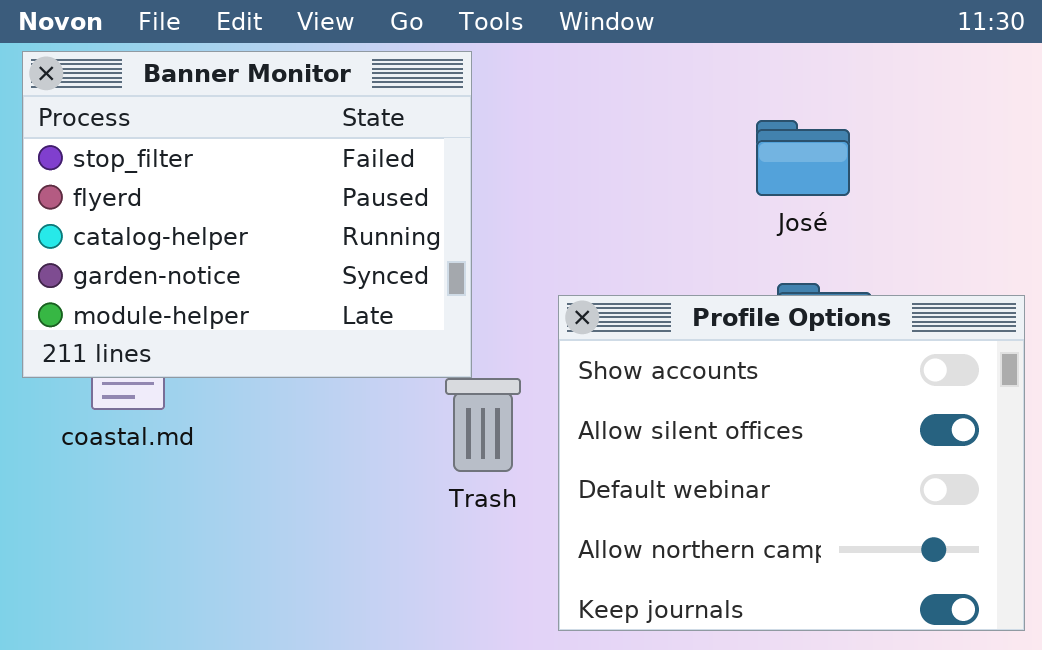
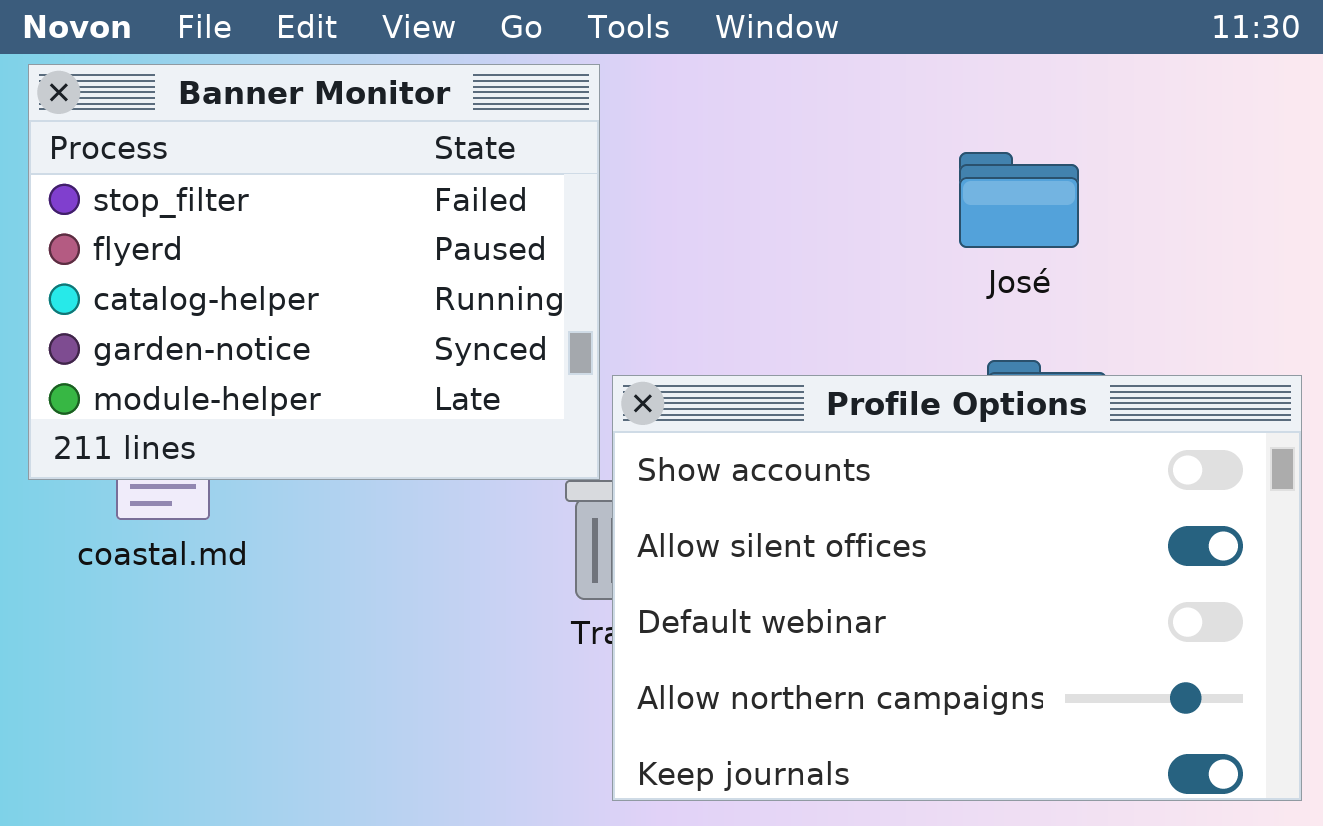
Profile Options: [558,295,1025,631] -> [612,375,1302,801], resized

